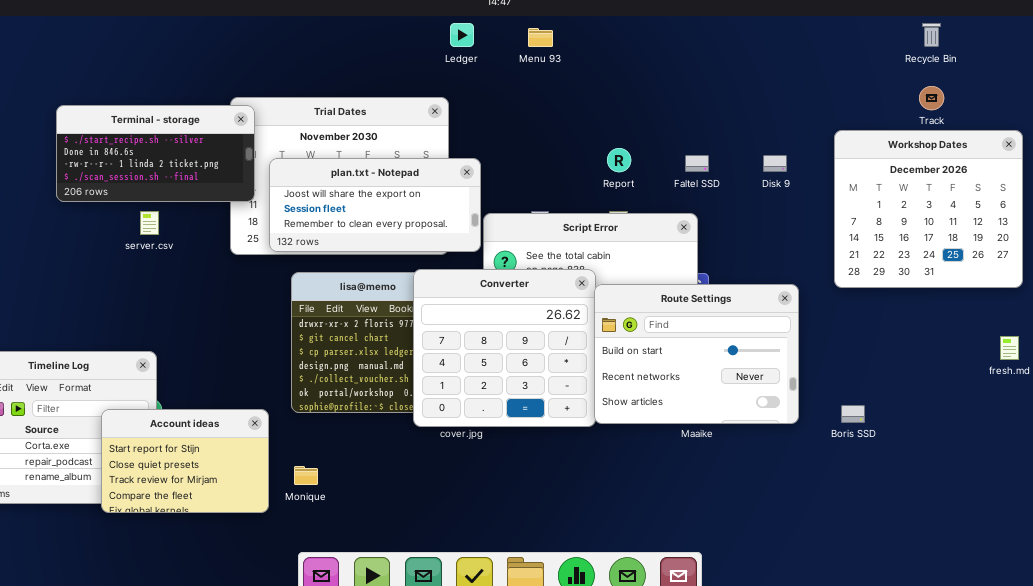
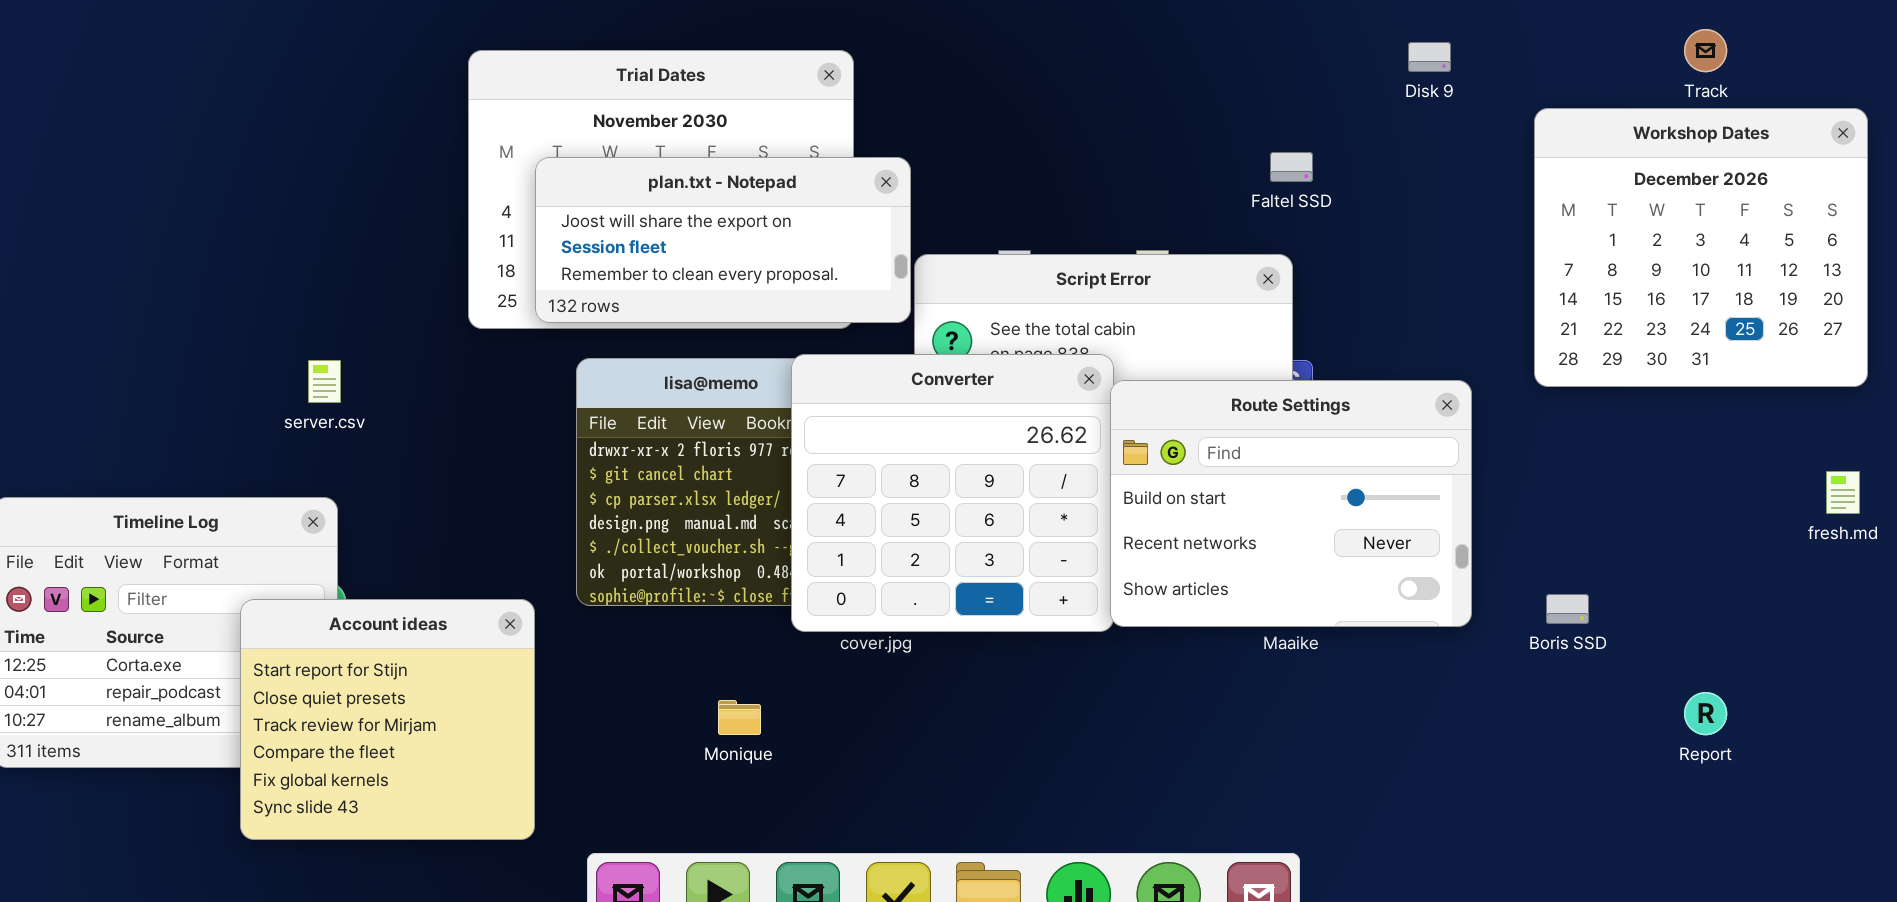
Terminal - storage: [56,105,255,202] -> none, closed
Report: [607,148,631,172] -> [1684,692,1727,735], moved
Disk 9: [763,155,787,172] -> [1408,42,1451,72], moved
server.csv: [140,211,159,235] -> [308,360,341,403], moved
Account ideas: [101,409,269,513] -> [240,599,535,840], resized
Monique: [294,466,318,485] -> [718,700,761,735], moved

